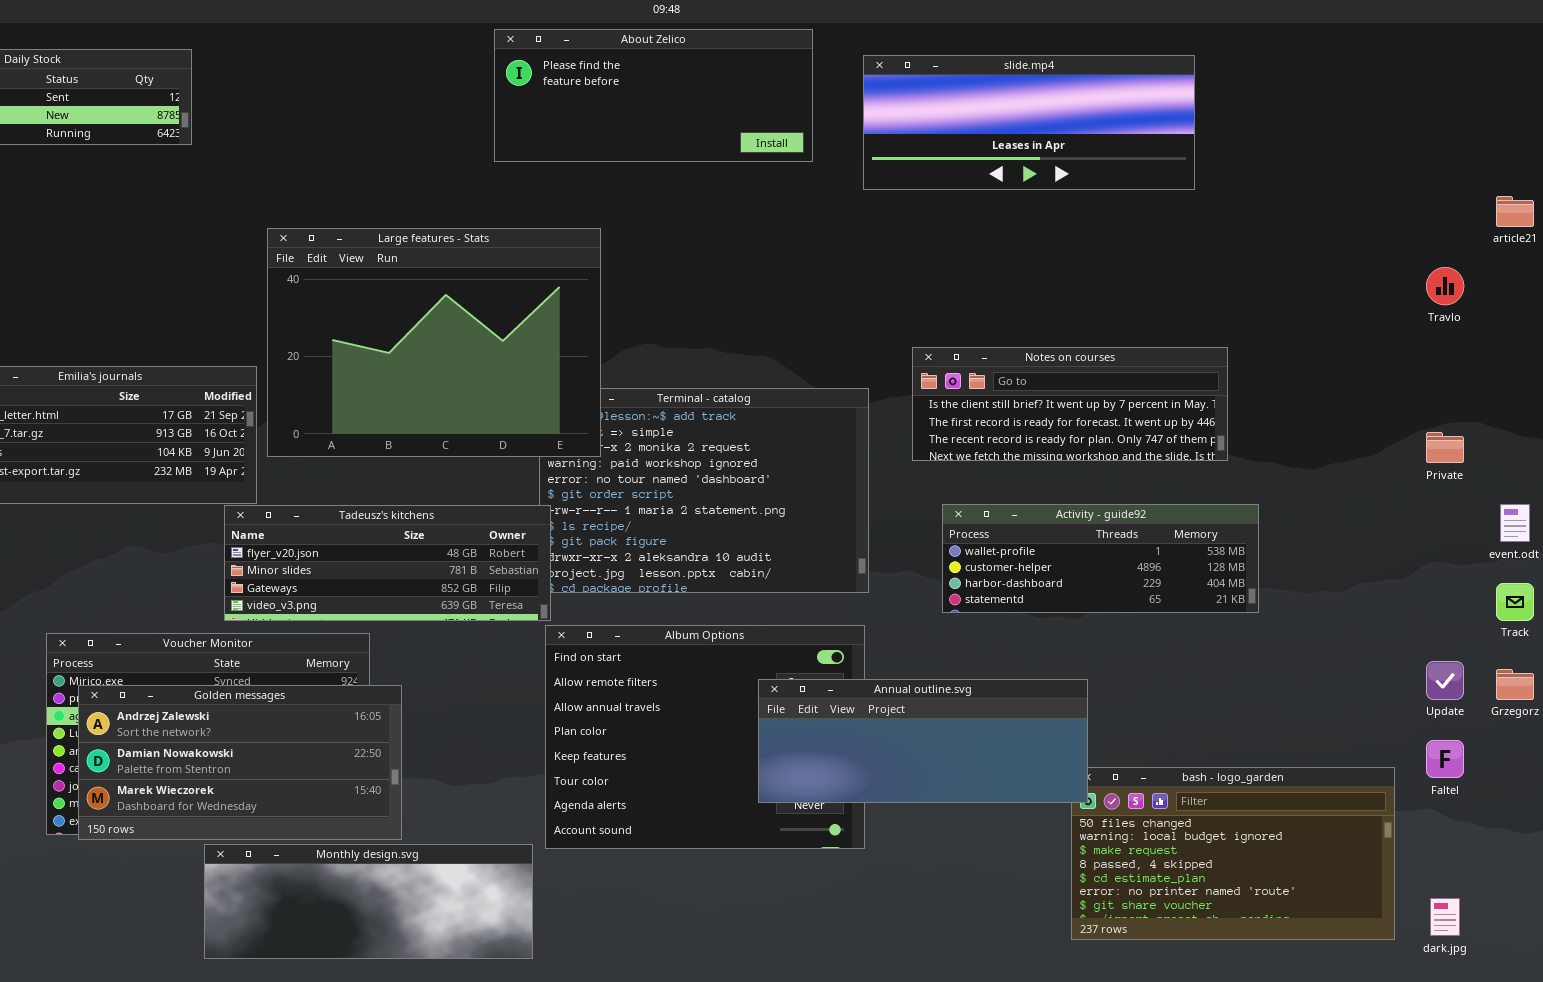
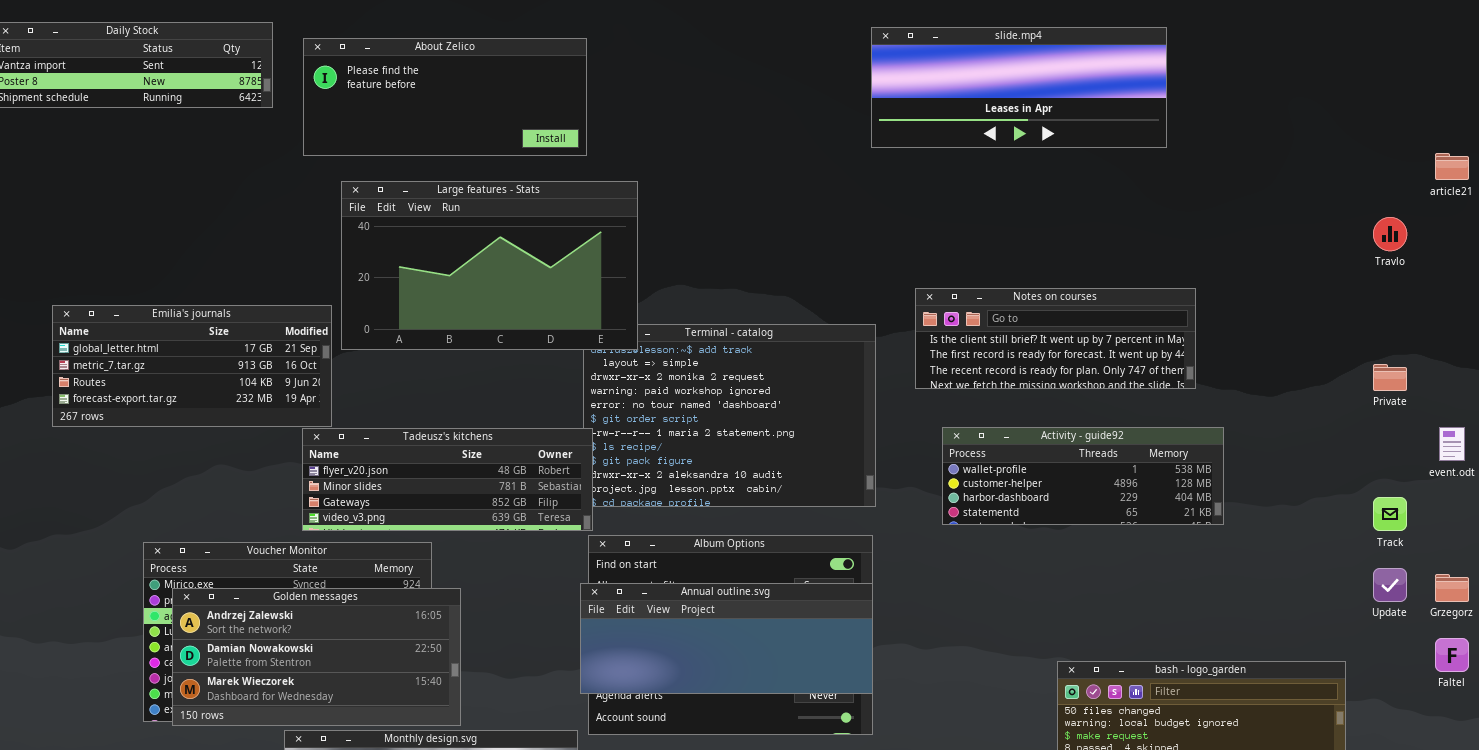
About Zelico: [494,29,813,162] -> [303,38,587,156], moved
Large features - Stats: [267,228,601,457] -> [341,181,638,350], resized
Track: [1496,583,1534,621] -> [1373,497,1407,531], moved
Annual outline.svg: [758,679,1088,803] -> [580,583,873,694], moved
Faltel: [1426,740,1464,778] -> [1435,638,1469,672], moved

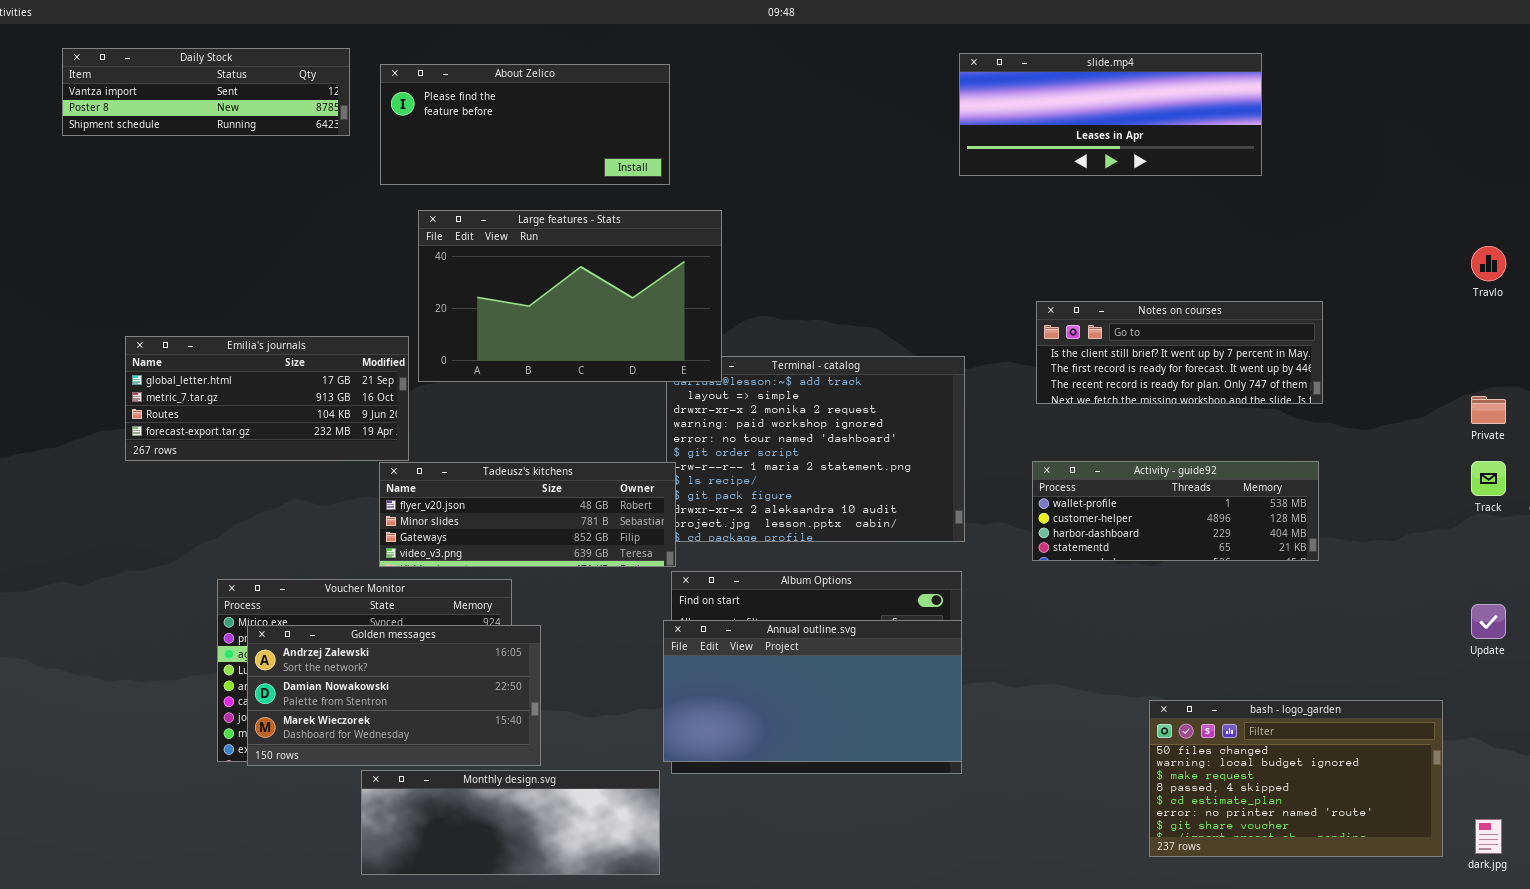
Notes on courses: [915,288,1196,389] -> [1036,301,1323,404], moved
Track: [1373,497,1407,531] -> [1471,461,1506,496], moved
Annual outline.svg: [580,583,873,694] -> [663,620,962,762], resized

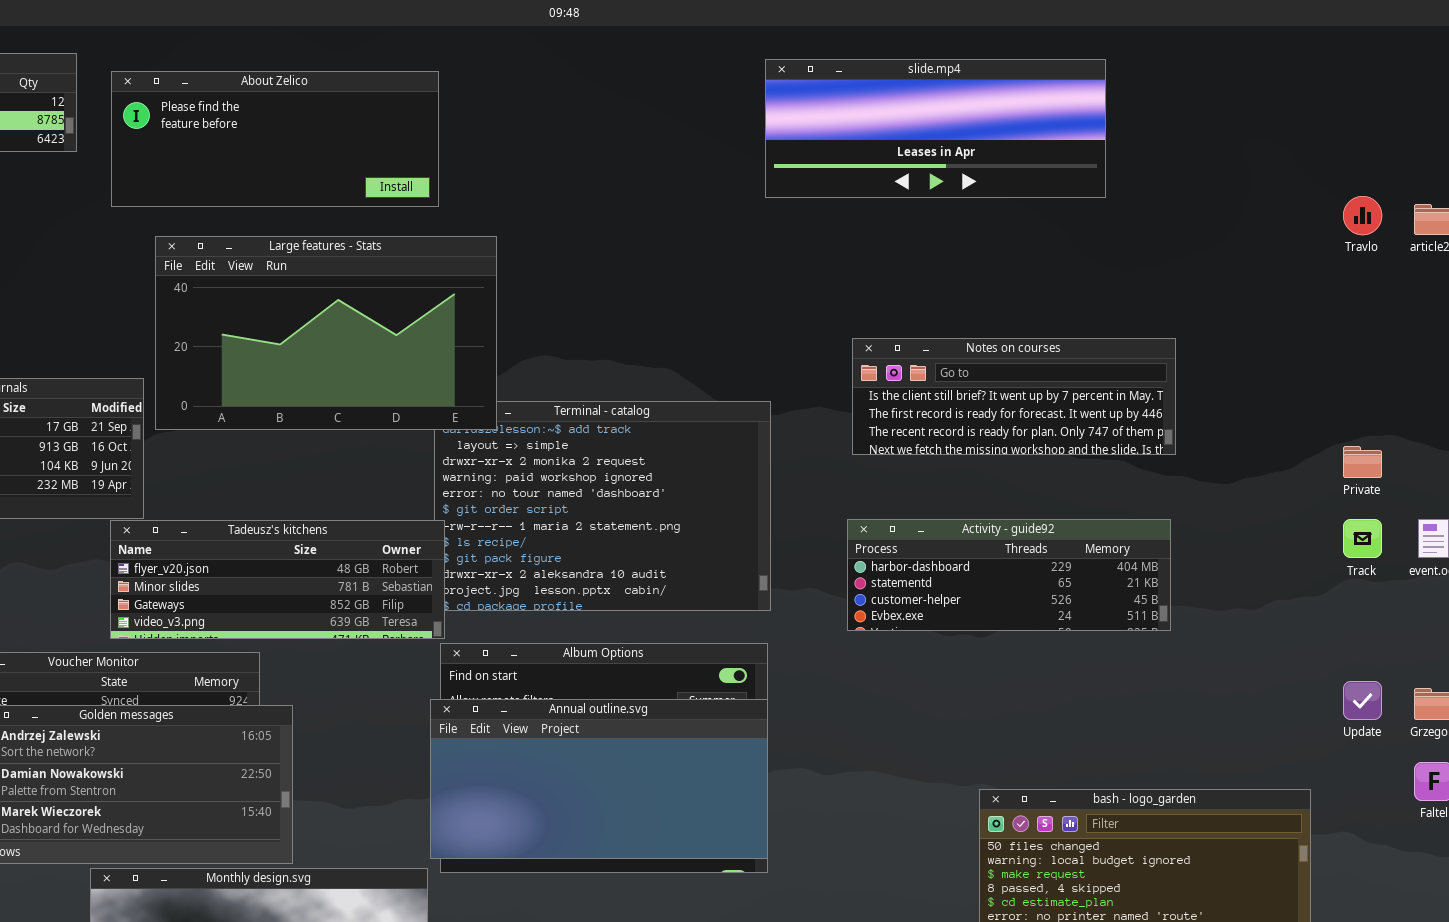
Travlo: [1471,246,1506,281] -> [1343,196,1382,235], moved
Activity - guide92: [1032,461,1319,561] -> [847,519,1171,631], scrolled down 2 rows

